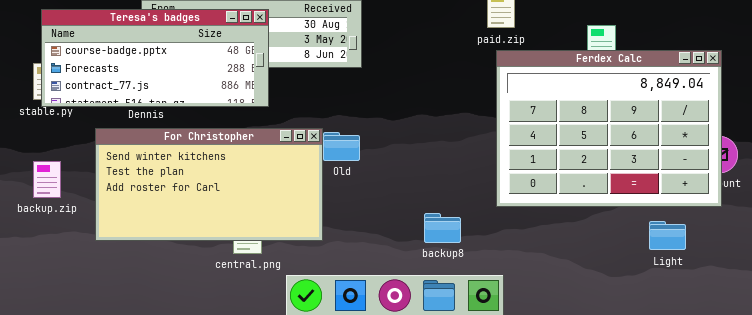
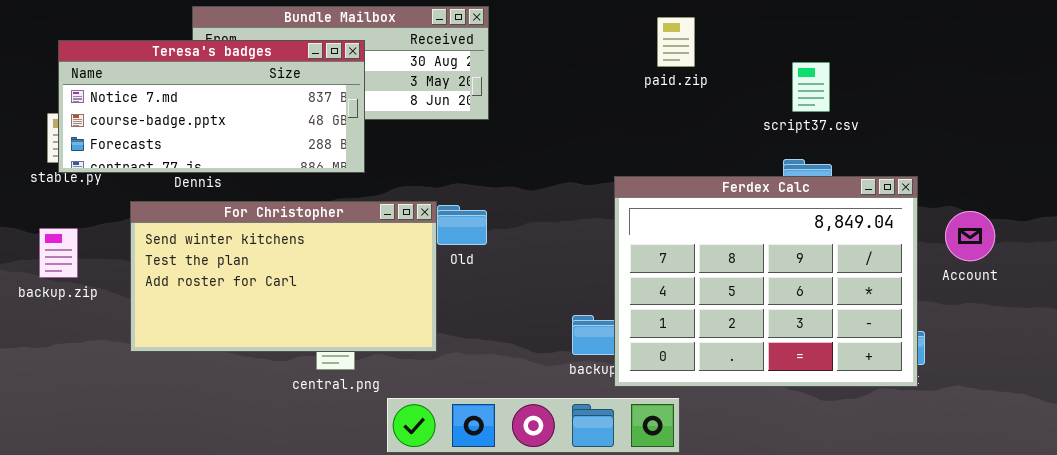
Teresa's badges: [41,9,269,107] -> [58,40,365,173], scrolled up 1 row
Ferdex Calc: [496,50,722,207] -> [614,176,918,387], moved
backup.zip: [33,161,61,198] -> [39,228,78,278], moved

